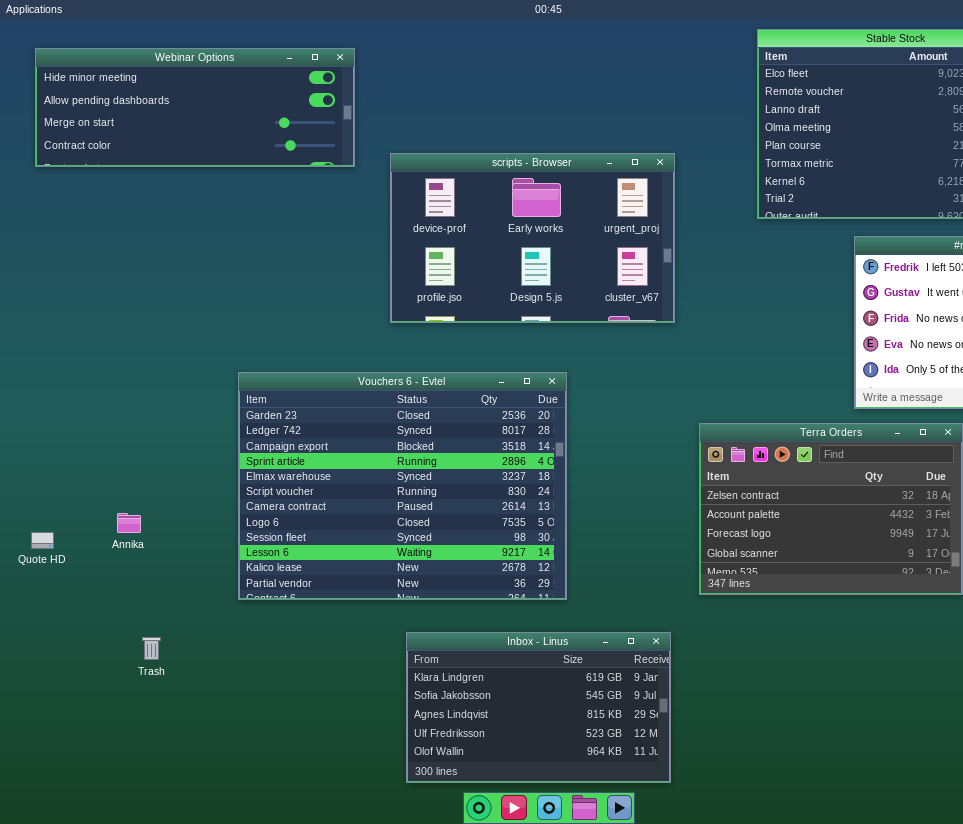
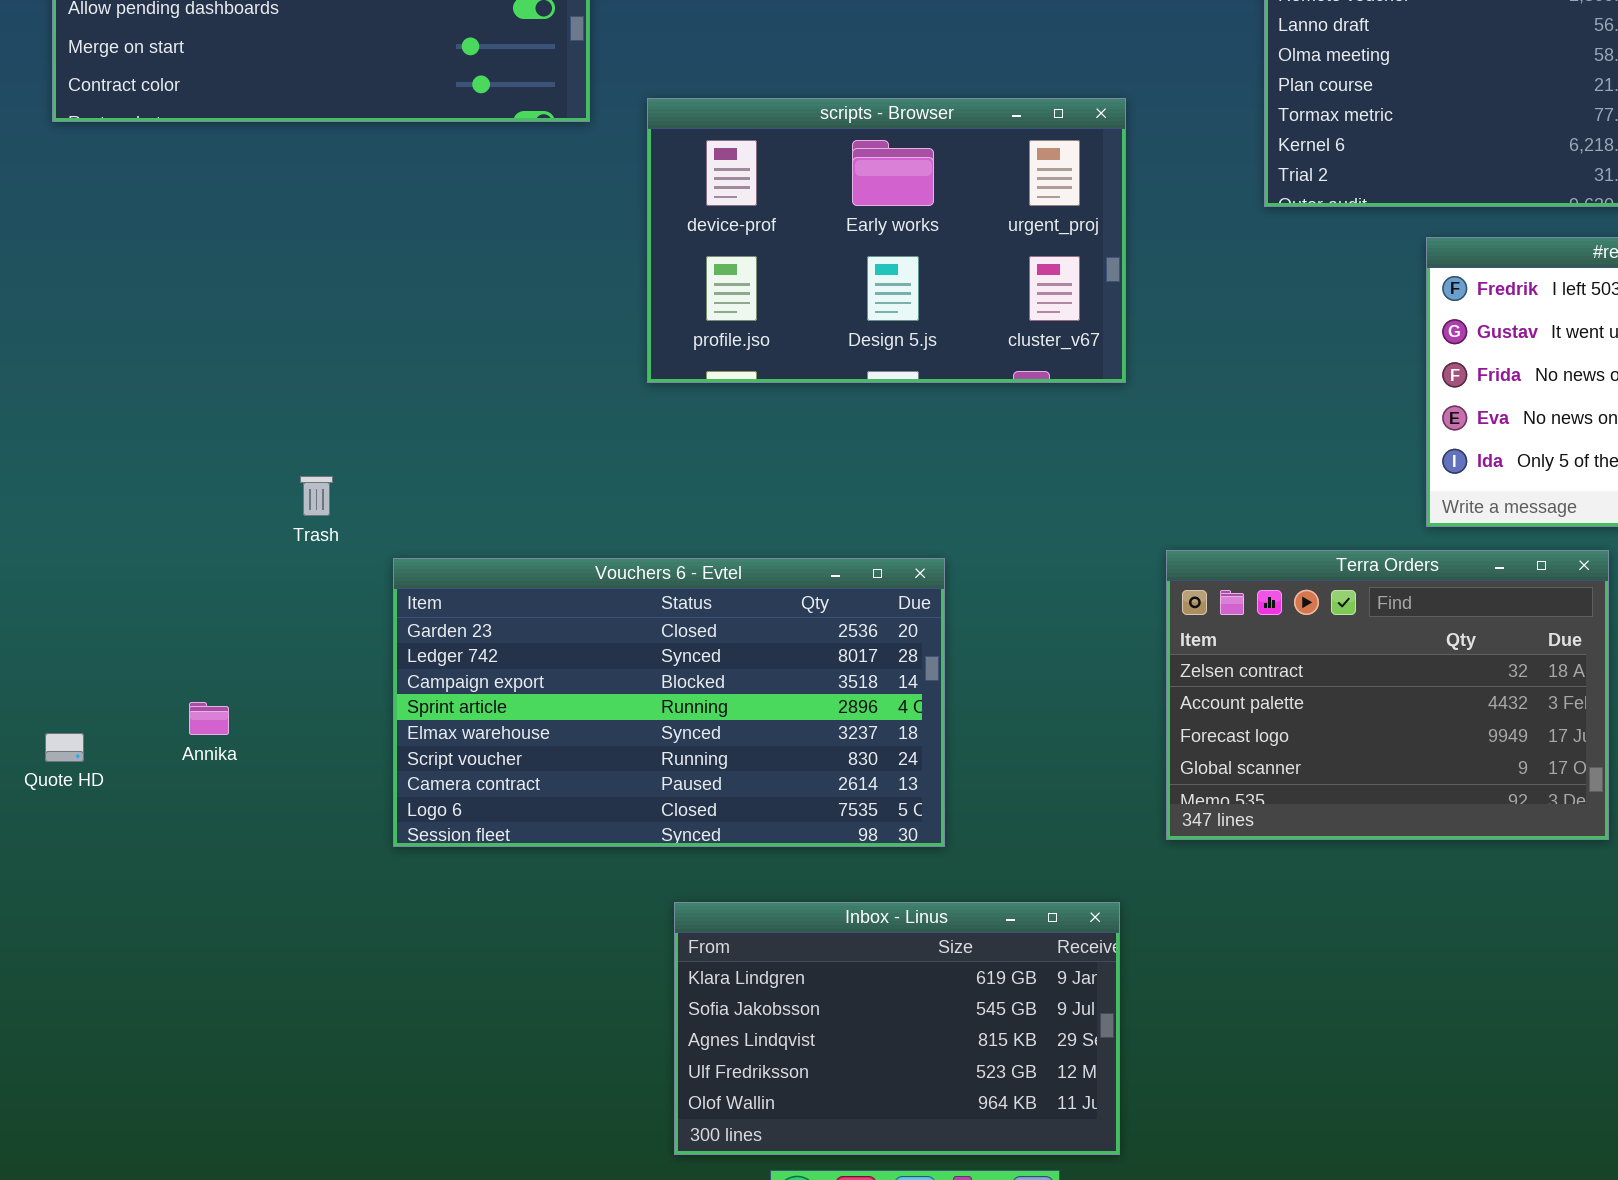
Vouchers 6 - Evtel: [238,372,567,600] -> [393,558,945,847], resized
Trash: [142,637,161,660] -> [300,476,333,516], moved

